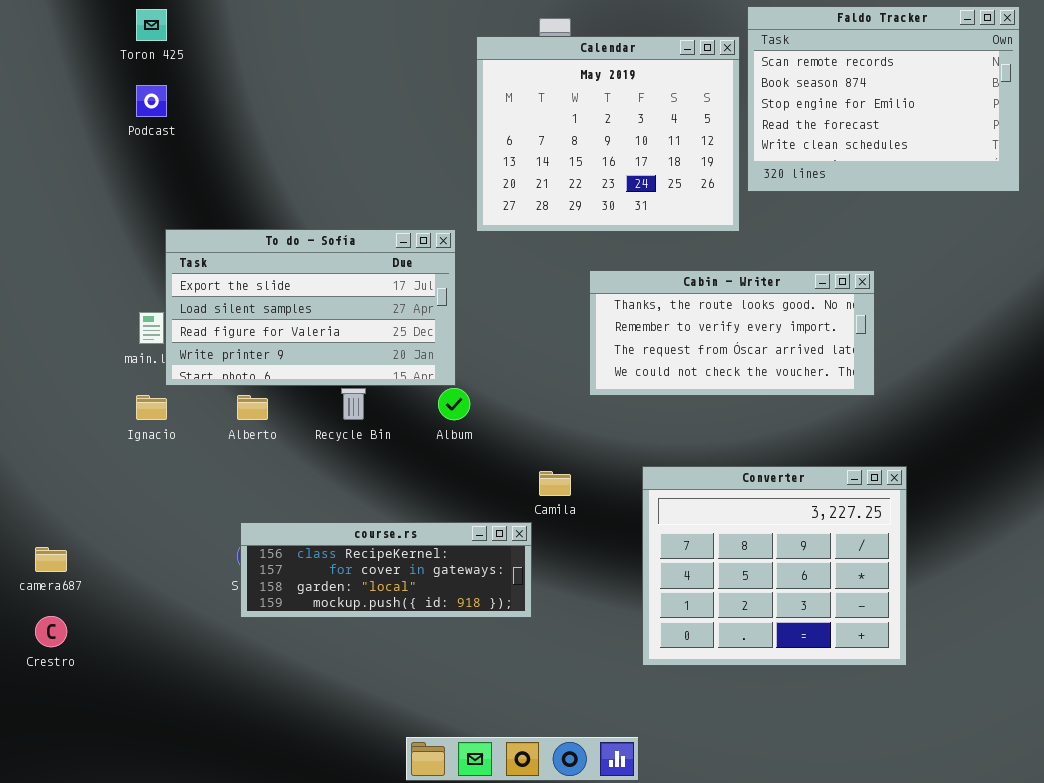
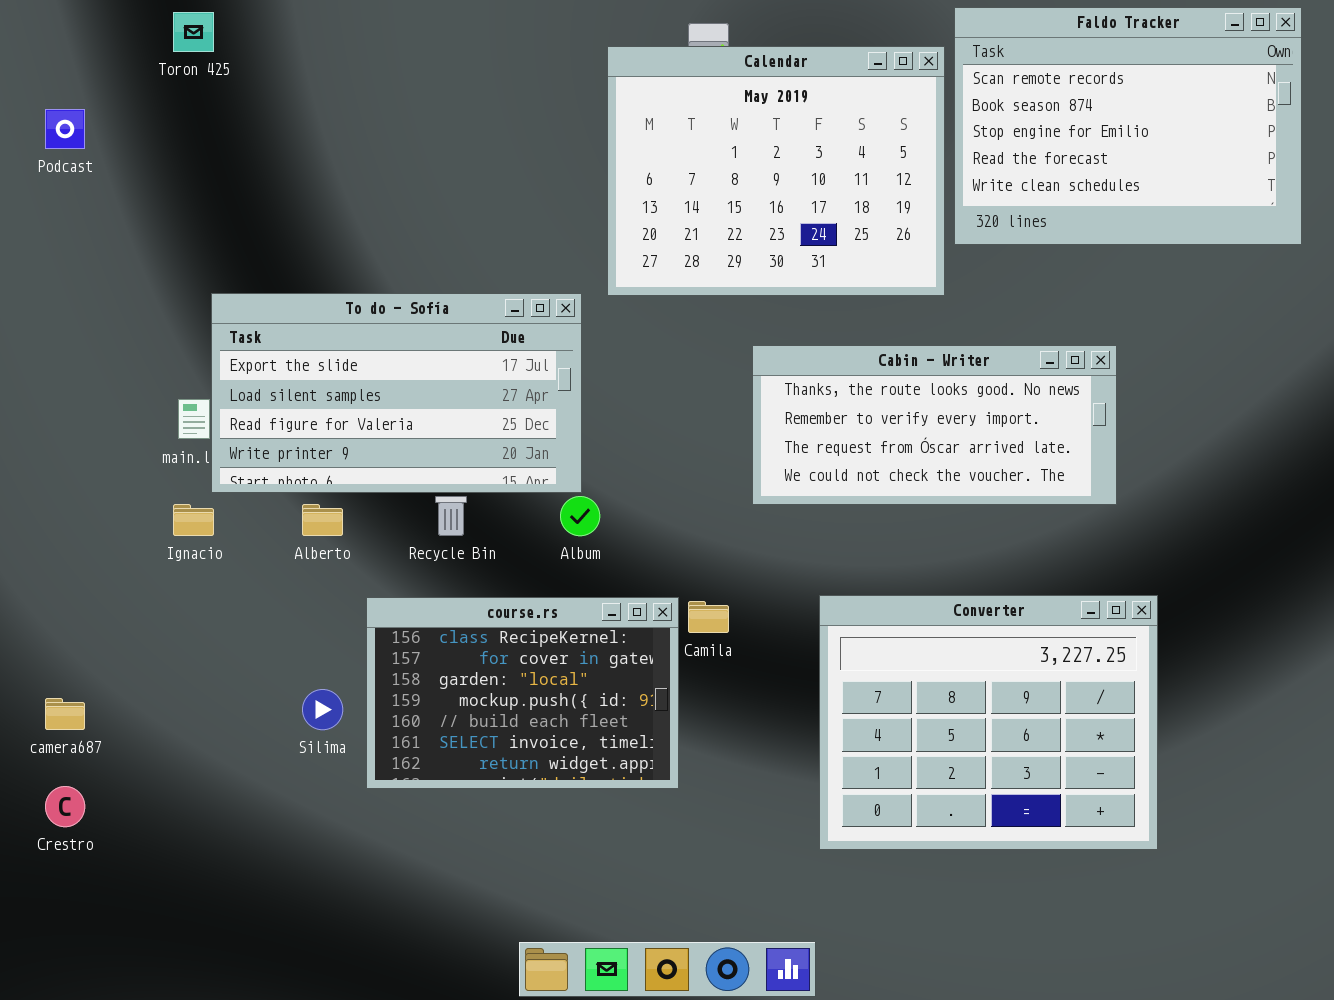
Podcast: [136,85,167,117] -> [45,109,85,149], moved
course.rs: [240,522,532,618] -> [366,597,679,789], resized

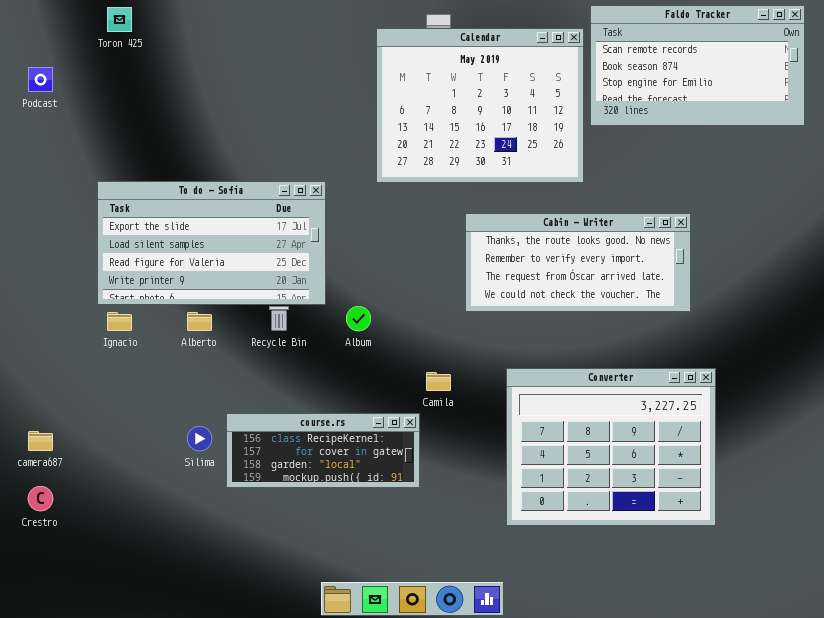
Faldo Tracker: [954,7,1302,245] -> [590,5,805,126], resized
To do - Sofía: [211,293,582,493] -> [97,181,326,305], moved
course.rs: [366,597,679,789] -> [226,413,420,488], resized

